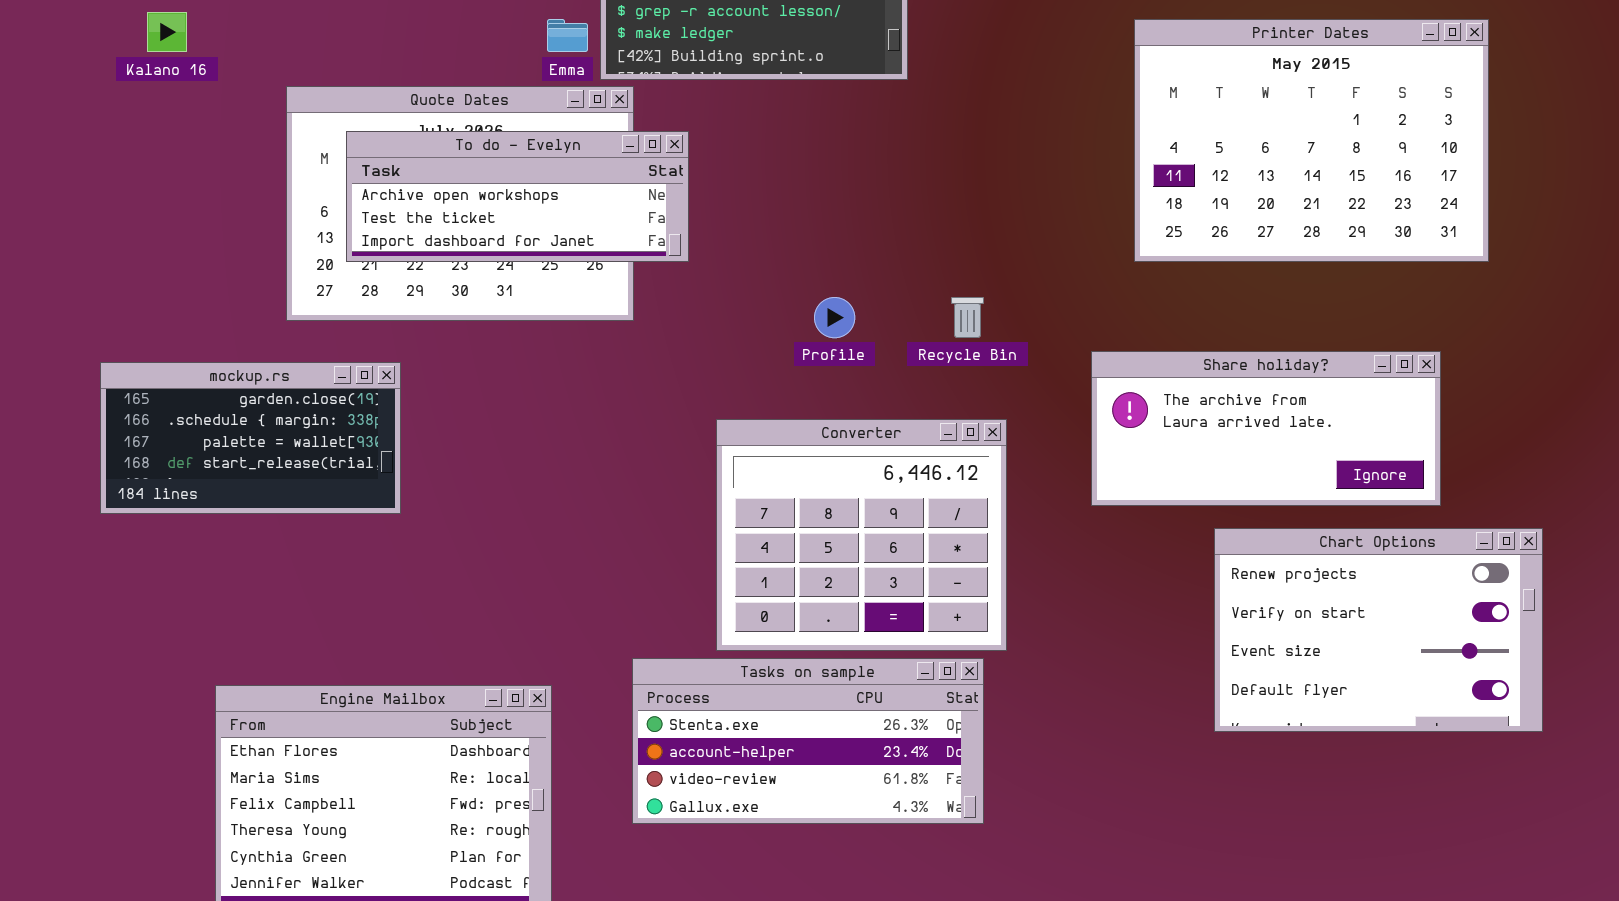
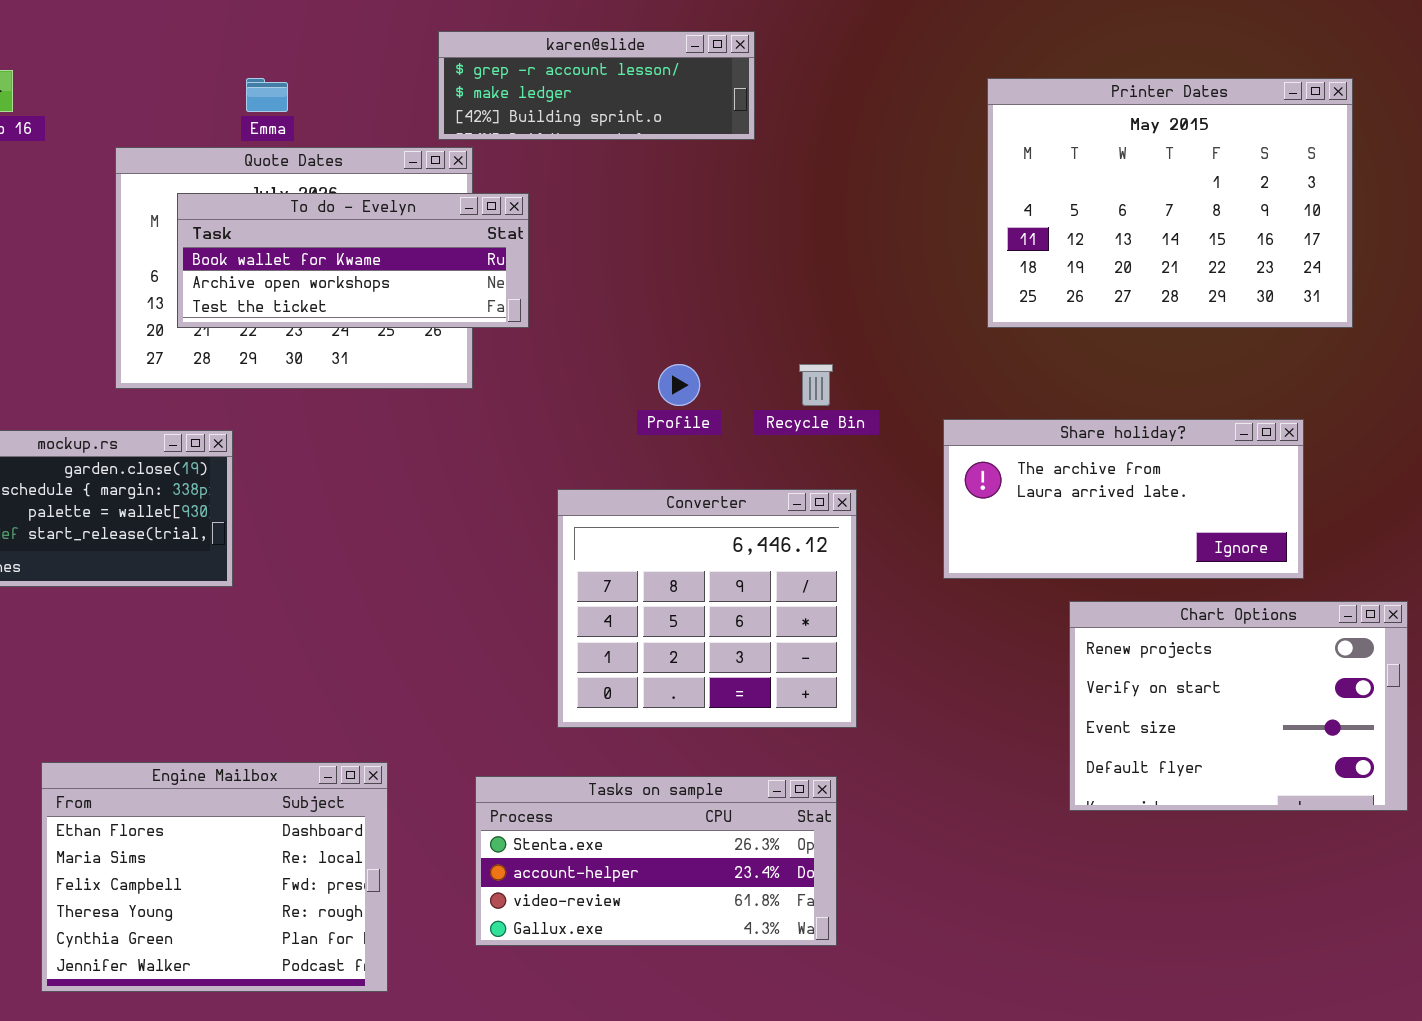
Emma: [547,19,588,52] -> [246,78,288,112], moved
To do - Evelyn: [346,131,689,262] -> [177,193,529,328], scrolled up 1 row
Tasks on sample: [632,658,984,824] -> [475,776,837,946], moved

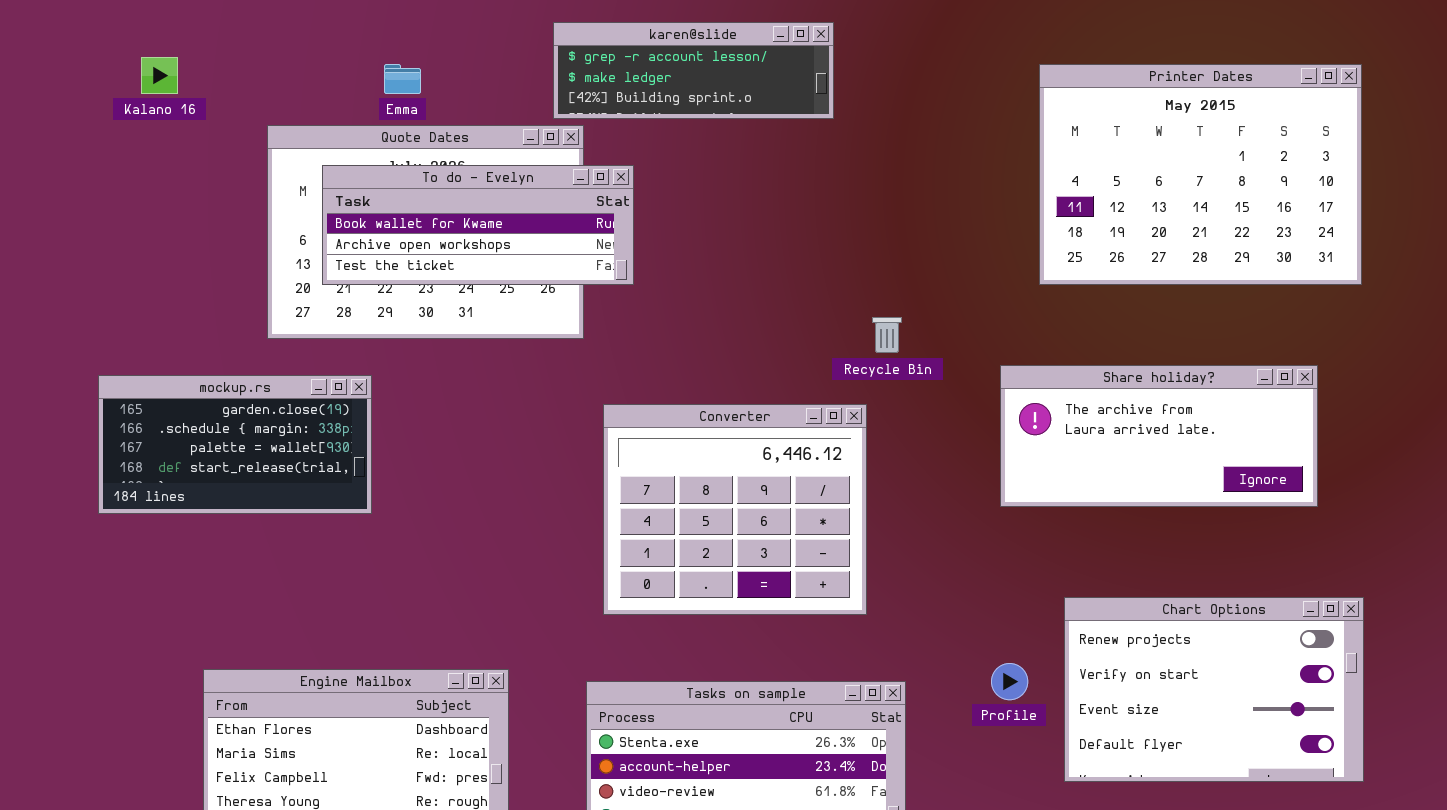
Profile: [658,364,700,406] -> [991,663,1028,700], moved
Converter: [557,489,857,728] -> [603,404,867,615], moved
Chart Options: [1069,601,1408,811] -> [1064,597,1364,782], moved

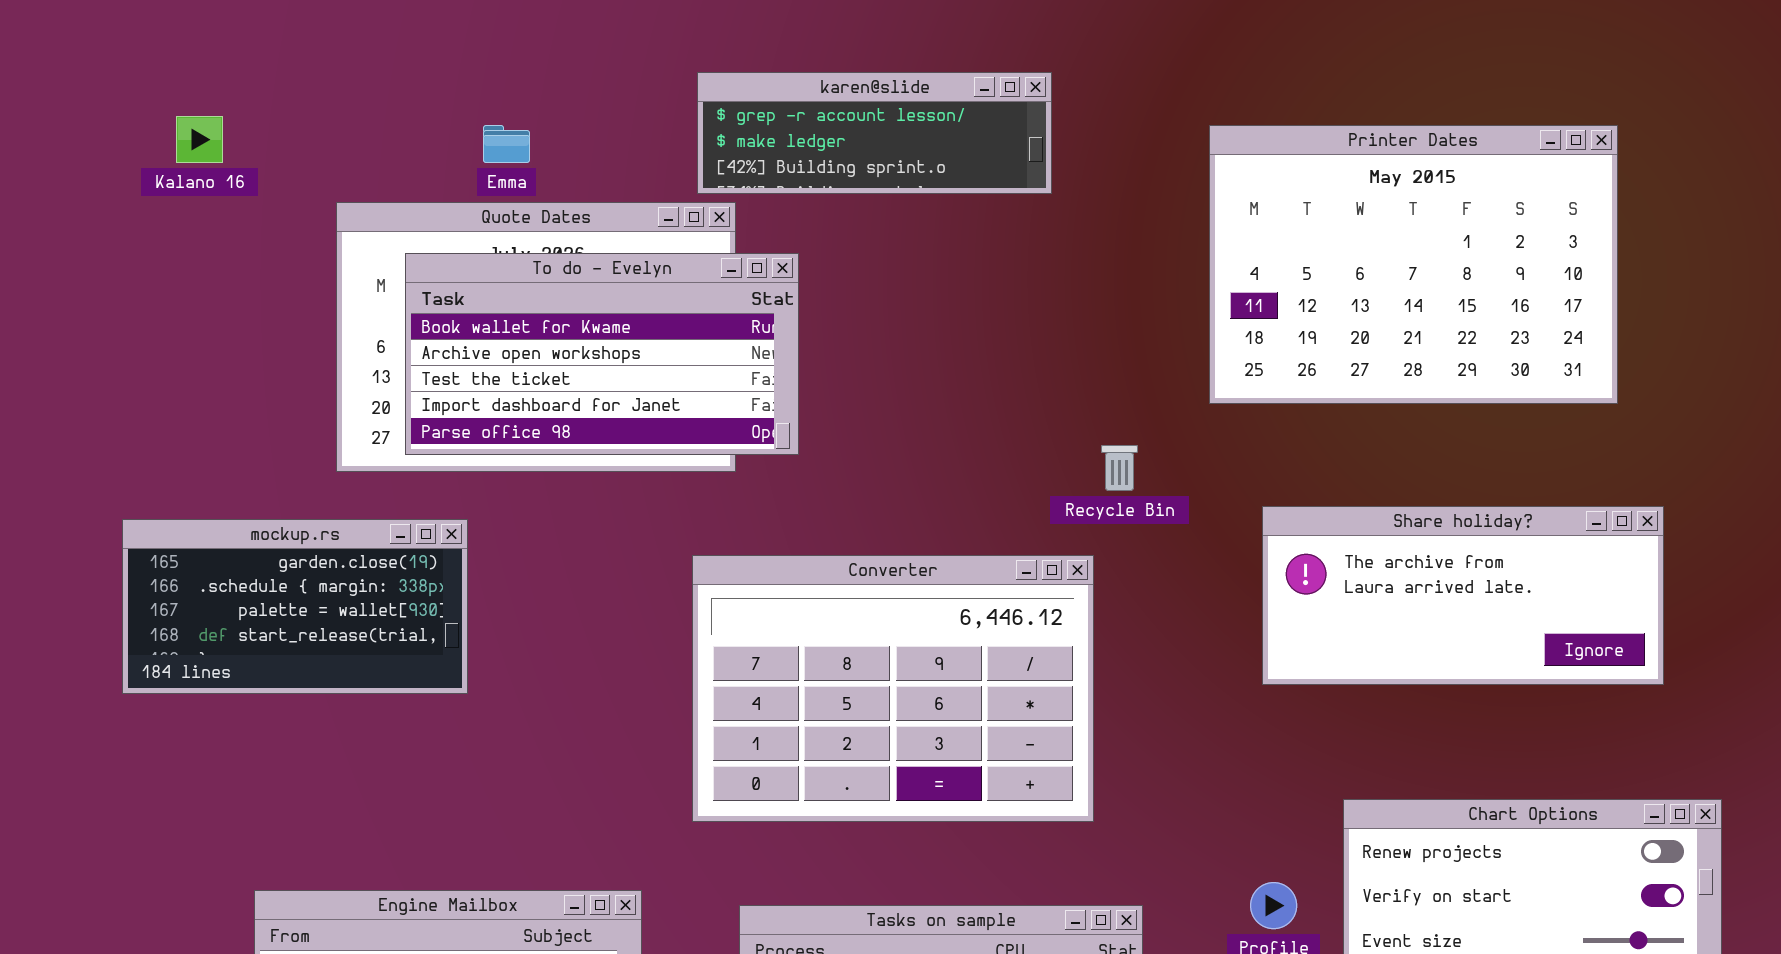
Printer Dates: [1039,64,1362,285] -> [1209,125,1618,404], moved
To do - Evelyn: [322,165,634,285] -> [405,253,799,455], resized
Converter: [603,404,867,615] -> [692,555,1094,822], resized

